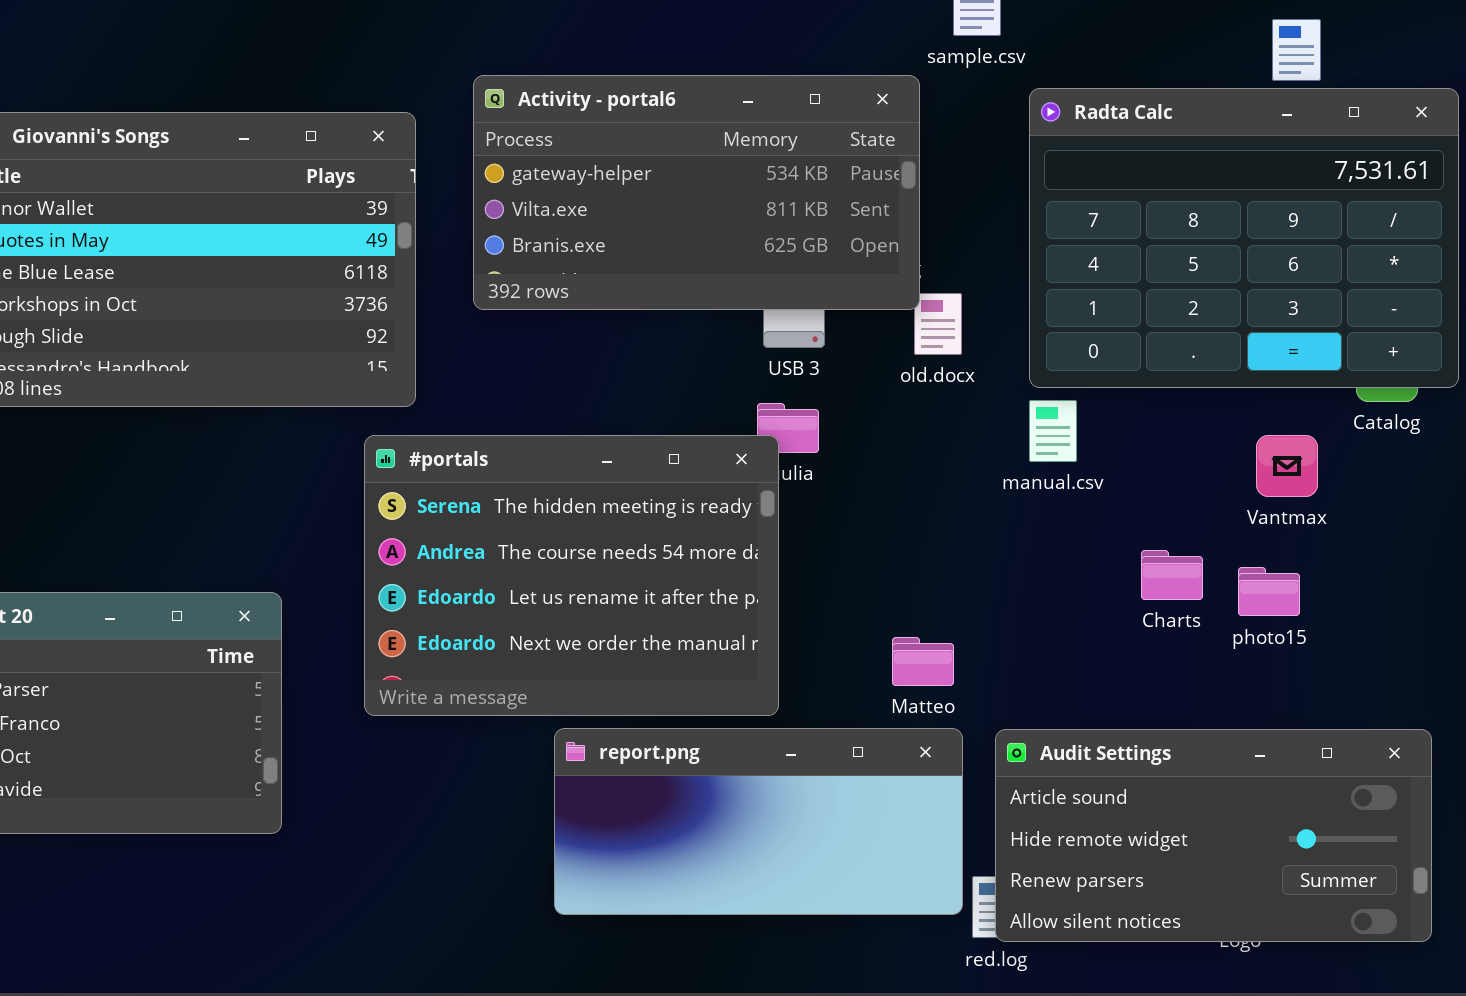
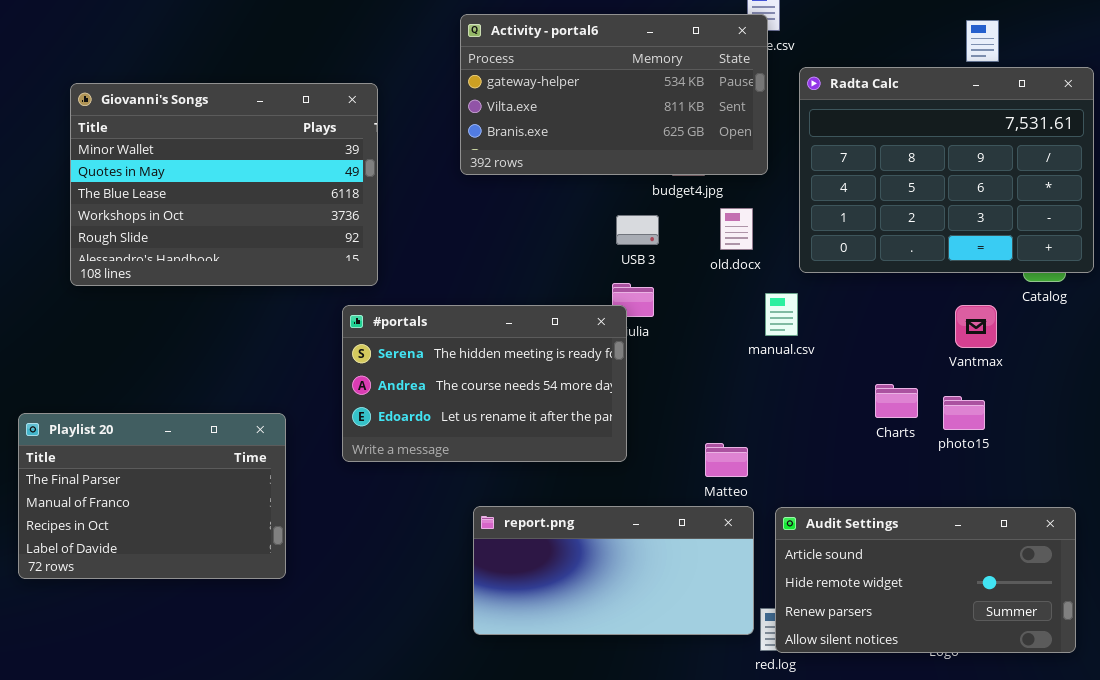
Activity - portal6: [473,75,920,310] -> [460,14,768,175], moved
manual.csv: [1029,400,1077,462] -> [765,293,798,336], moved
#portals: [364,435,779,716] -> [342,305,627,462], resized

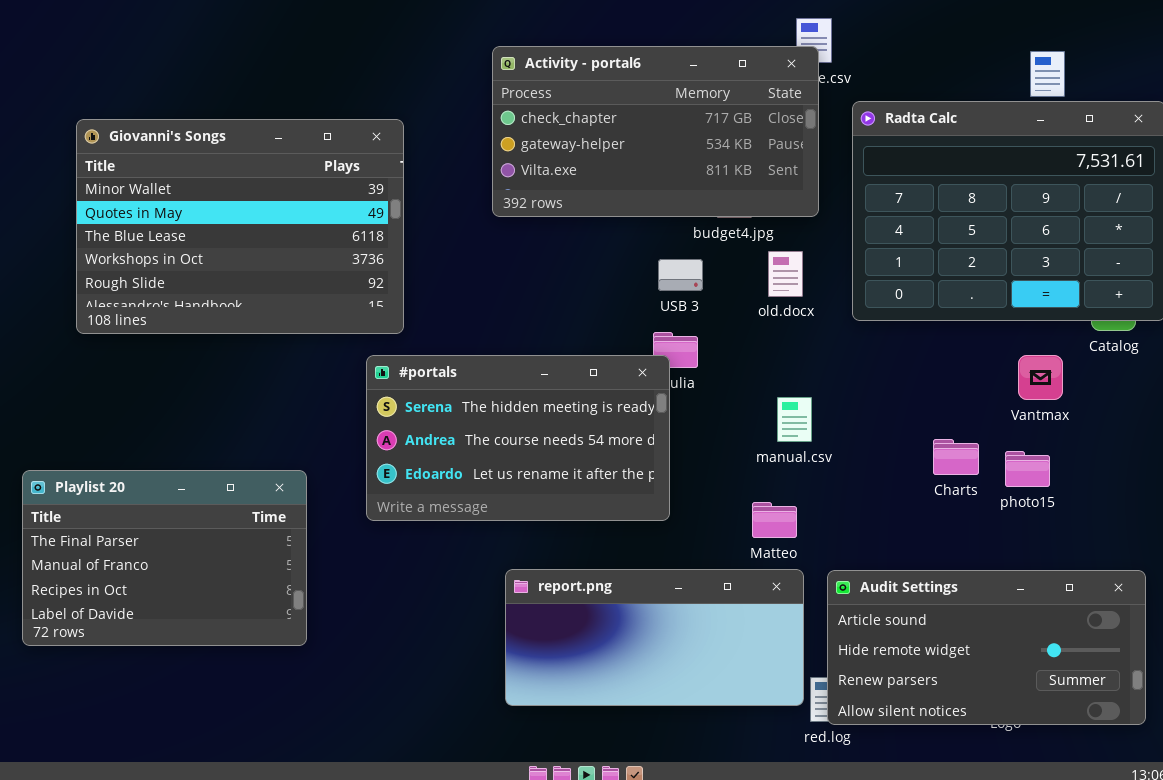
Activity - portal6: [460,14,768,175] -> [492,46,819,217], scrolled up 1 row
manual.csv: [765,293,798,336] -> [777,397,812,442], moved

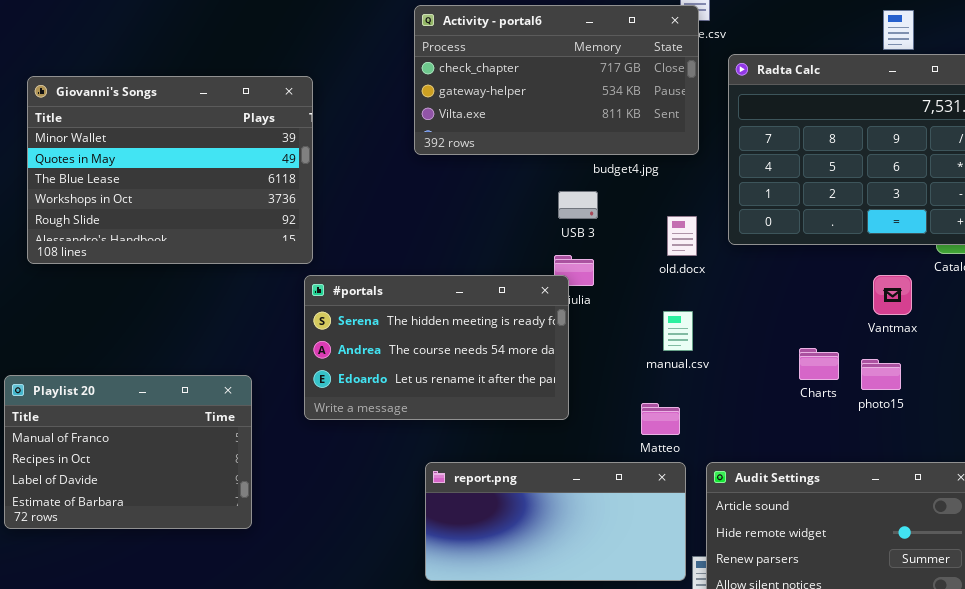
Giovanni's Songs: [76,119,404,334] -> [27,76,313,264], moved
old.docx: [768,251,803,297] -> [667,216,697,256], moved
Playlist 20: [22,470,307,646] -> [4,375,252,529], scrolled down 1 row

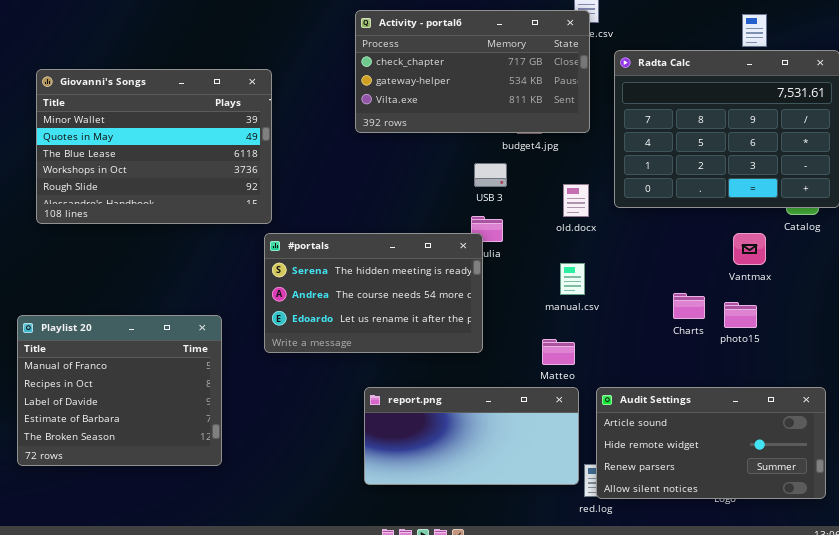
Playlist 20: [4,375,252,529] -> [17,315,222,466], resized

